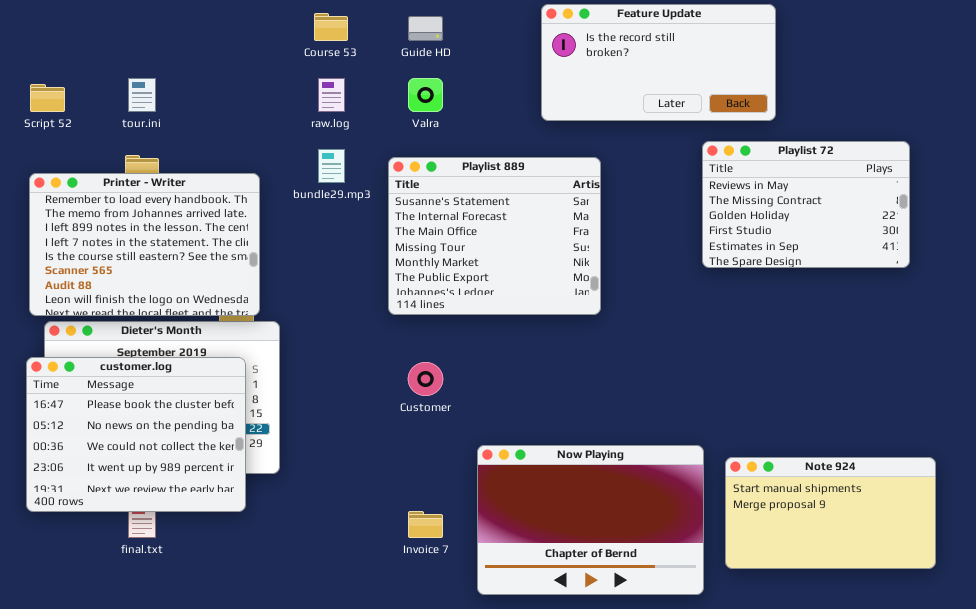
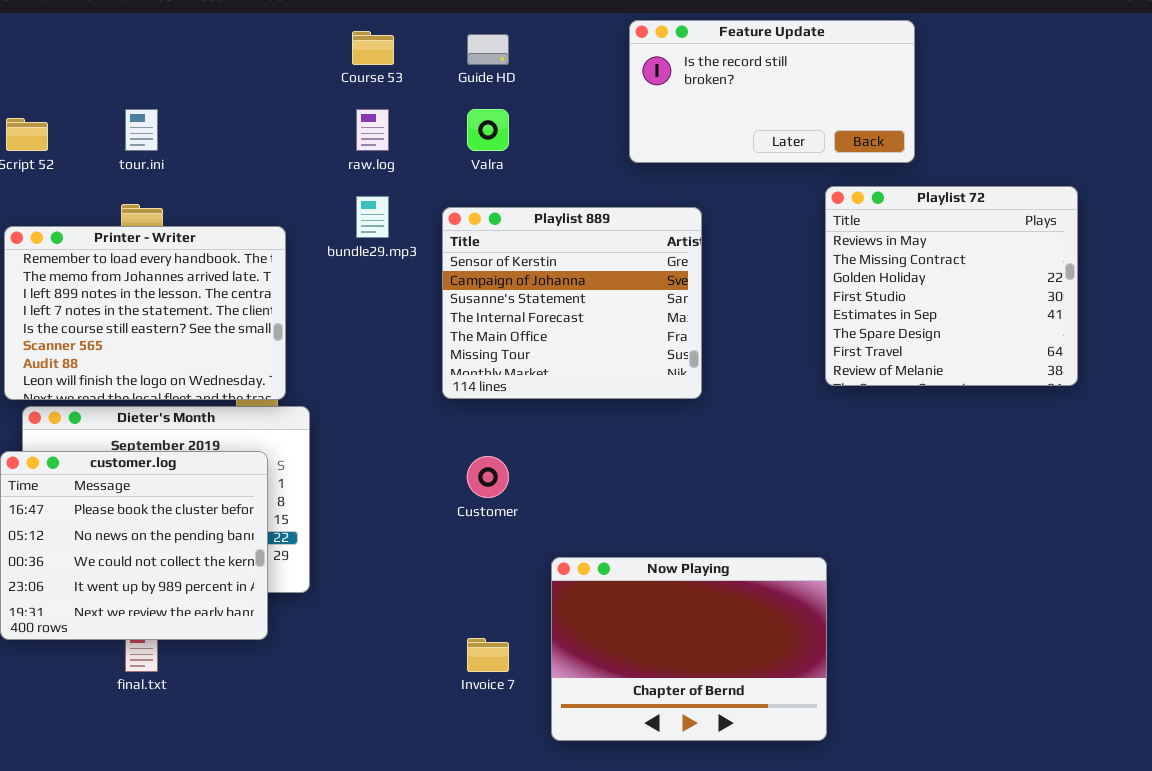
Playlist 72: [702,141,910,268] -> [825,186,1078,386], resized
Playlist 889: [388,157,601,315] -> [442,207,702,399], scrolled up 2 rows
Note 924: [725,457,936,569] -> none, closed

